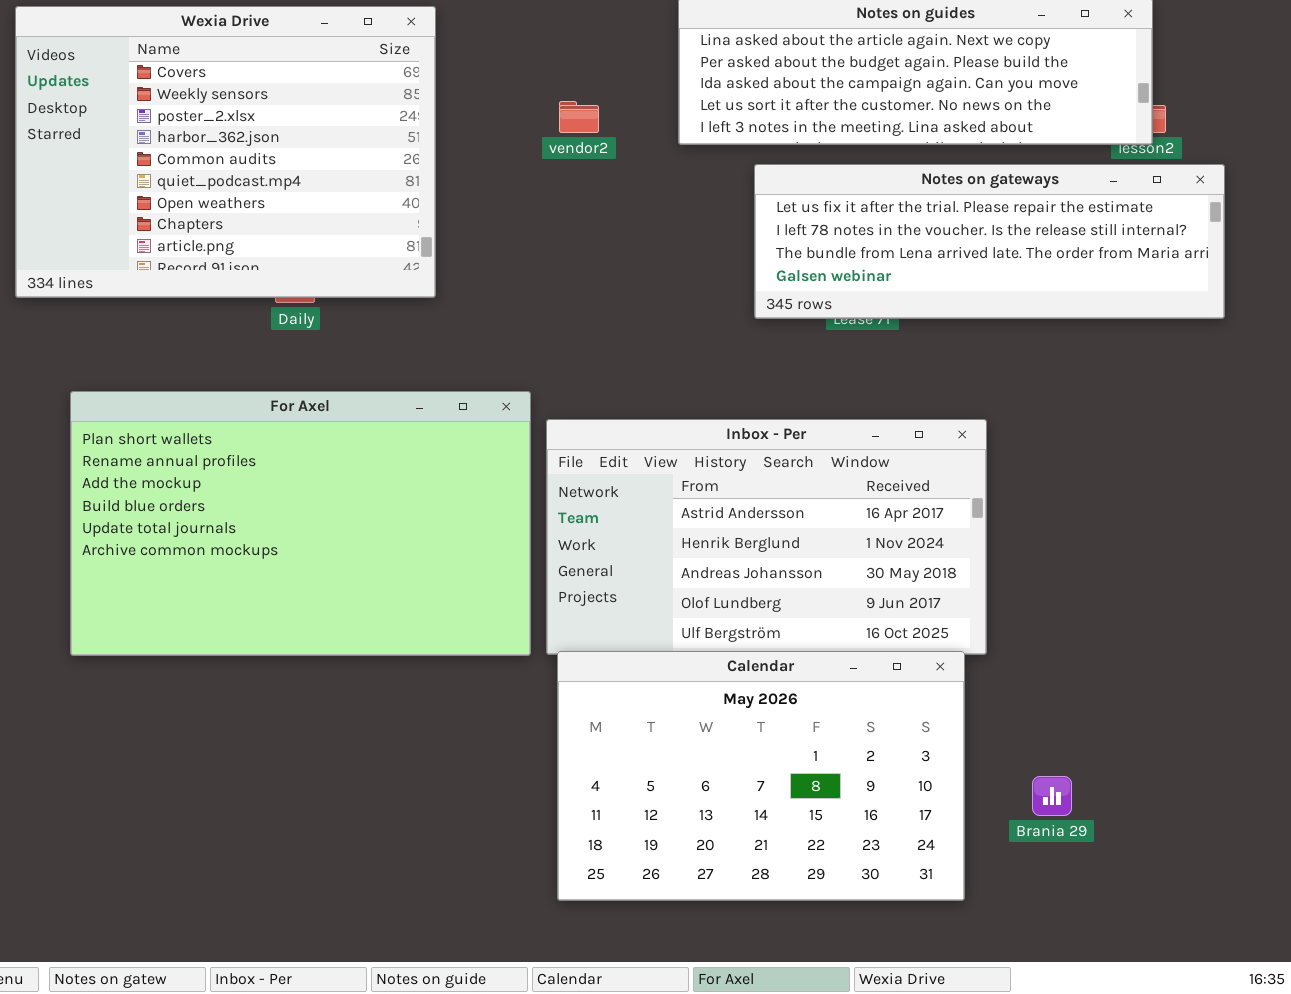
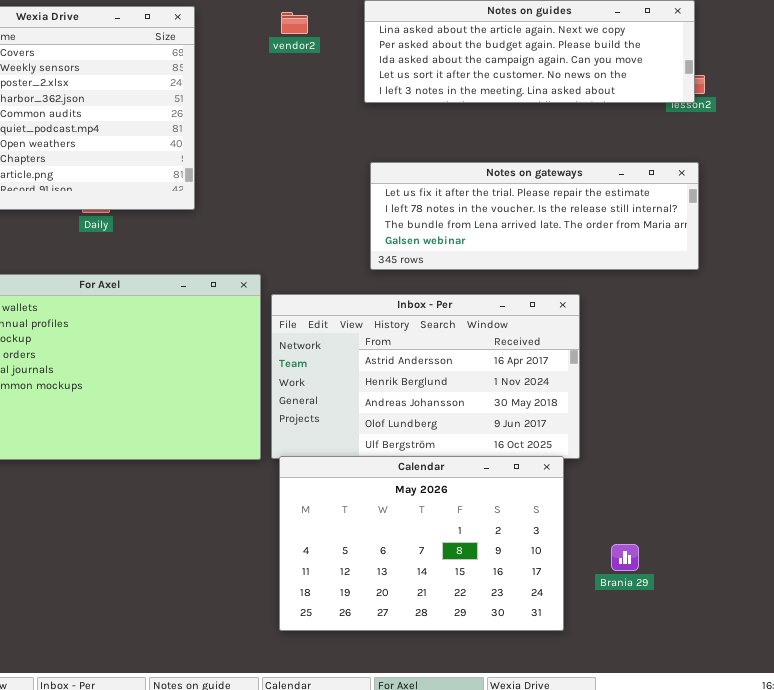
vendor2: [559,101,599,133] -> [281,12,308,34], moved
Notes on gateways: [754,164,1225,319] -> [370,162,699,270], moved

